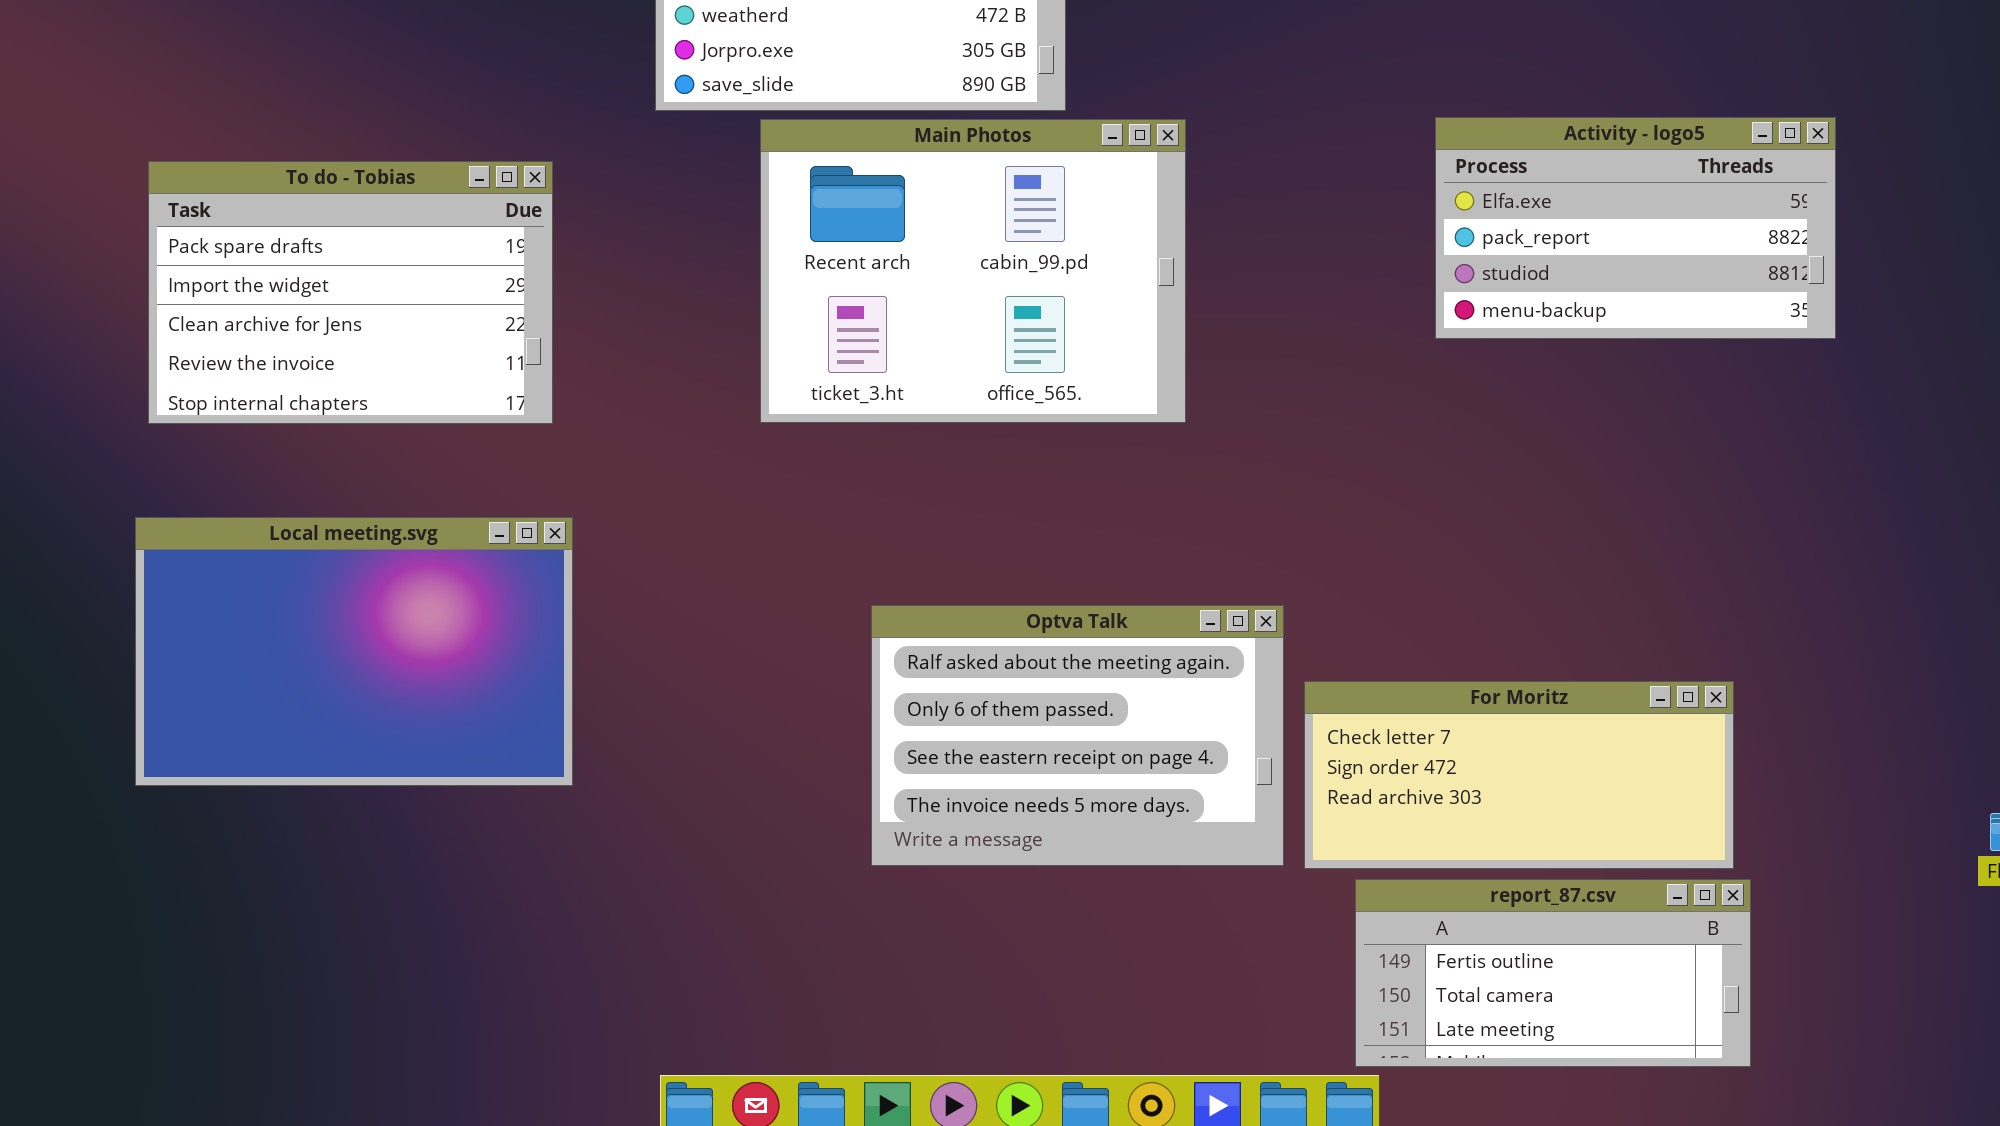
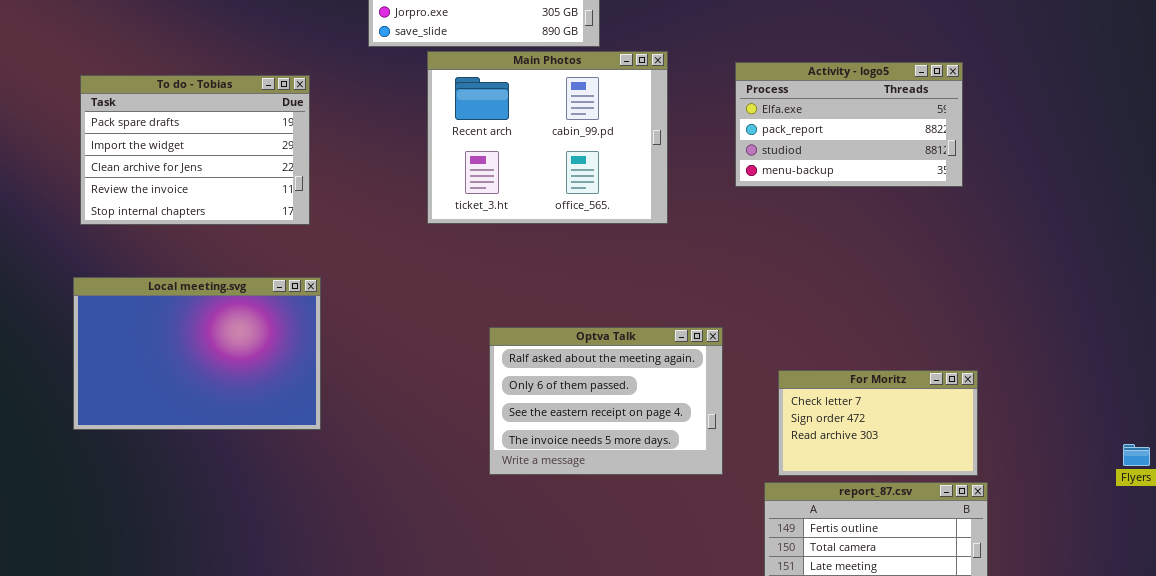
Activity - logo5: [1435,117,1836,339] -> [735,62,963,187], moved
For Moritz: [1304,681,1734,869] -> [778,370,978,476], resized

